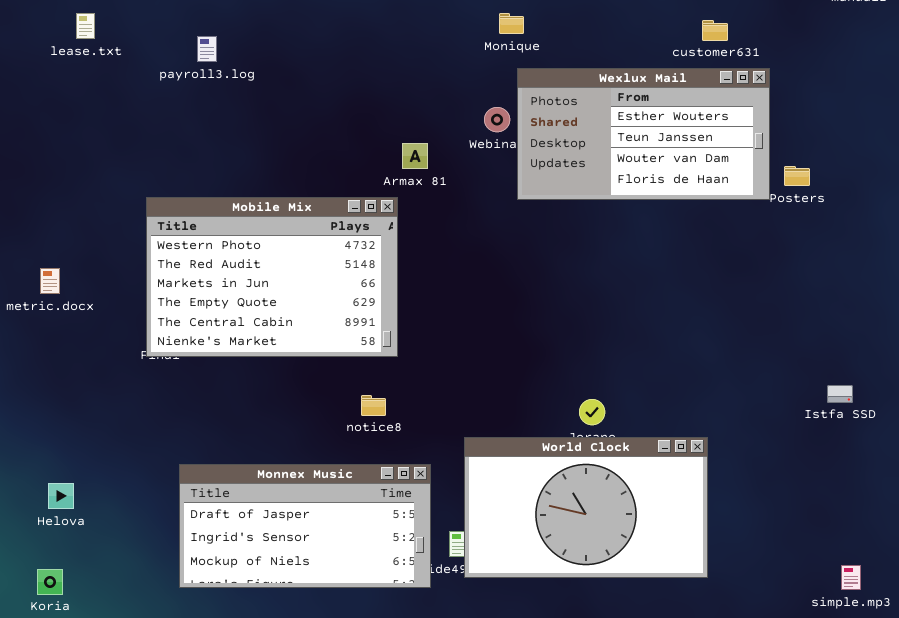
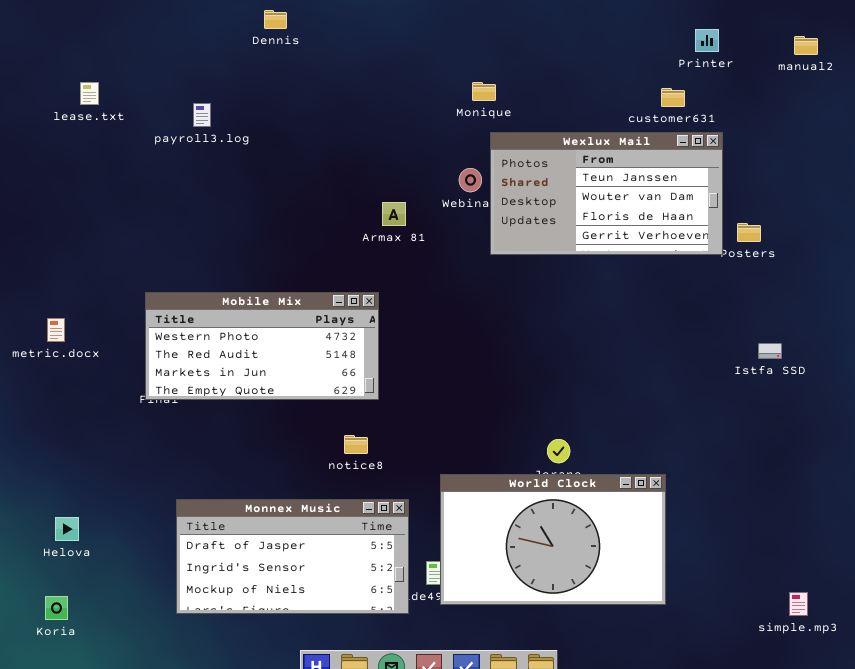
Wexlux Mail: [517,68,770,200] -> [490,132,723,255], scrolled down 1 row
Mobile Mix: [146,197,398,357] -> [145,292,379,400], resized
Istfa SSD: [827,385,853,403] -> [758,343,782,359], moved

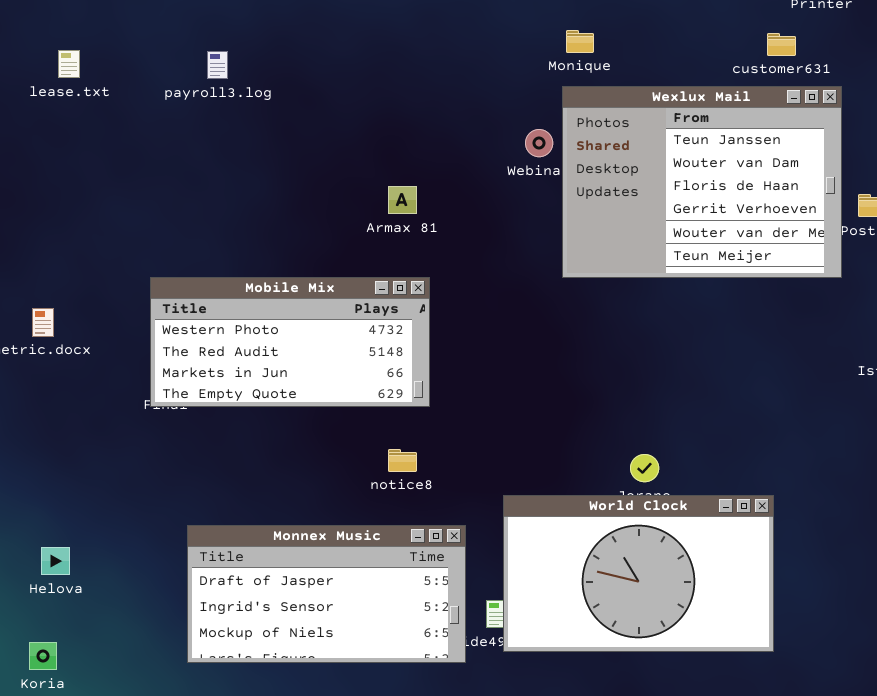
lease.txt: [80,82,99,105] -> [58,50,80,78], moved
Monique: [472,82,496,101] -> [566,30,594,53], moved
Wexlux Mail: [490,132,723,255] -> [562,86,842,278], resized
Armax 81: [382,202,406,226] -> [388,186,417,214], moved

